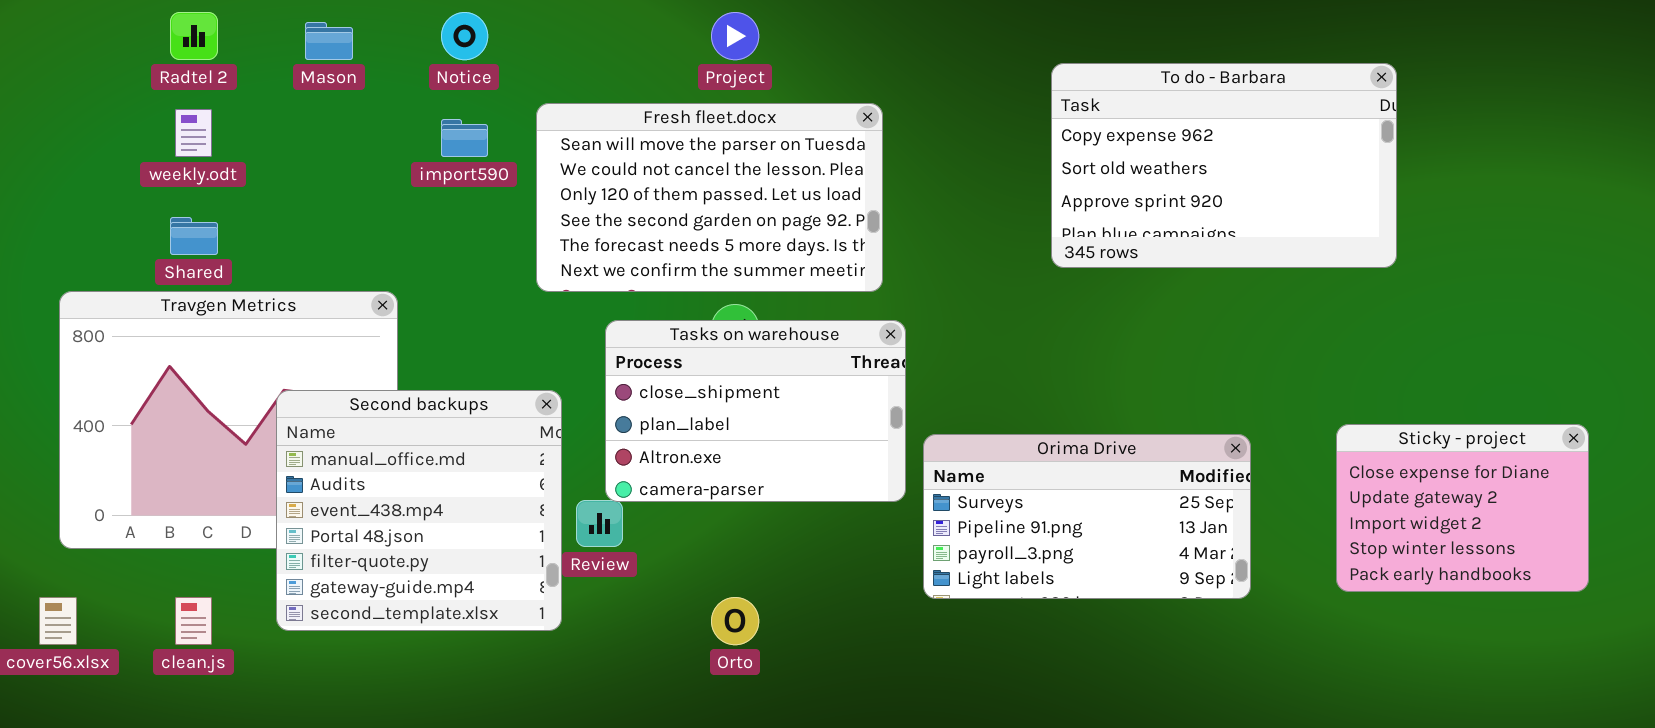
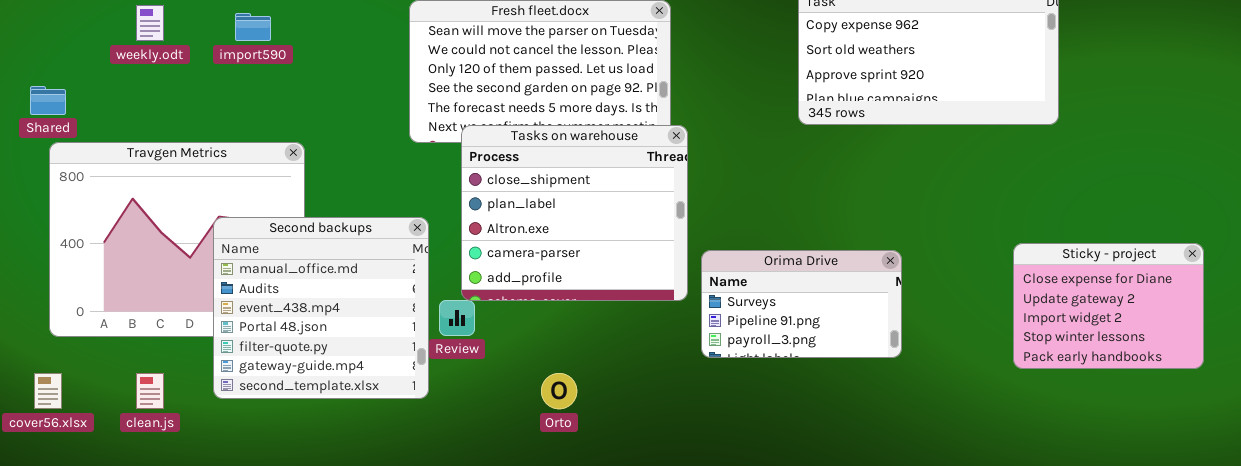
import590: [441,119,488,157] -> [235,13,271,41], moved
Shared: [170,217,218,255] -> [30,86,66,115], moved
Tasks on warehouse: [605,320,906,502] -> [461,125,688,301], resized
Orima Drive: [923,434,1251,599] -> [701,250,902,358], resized

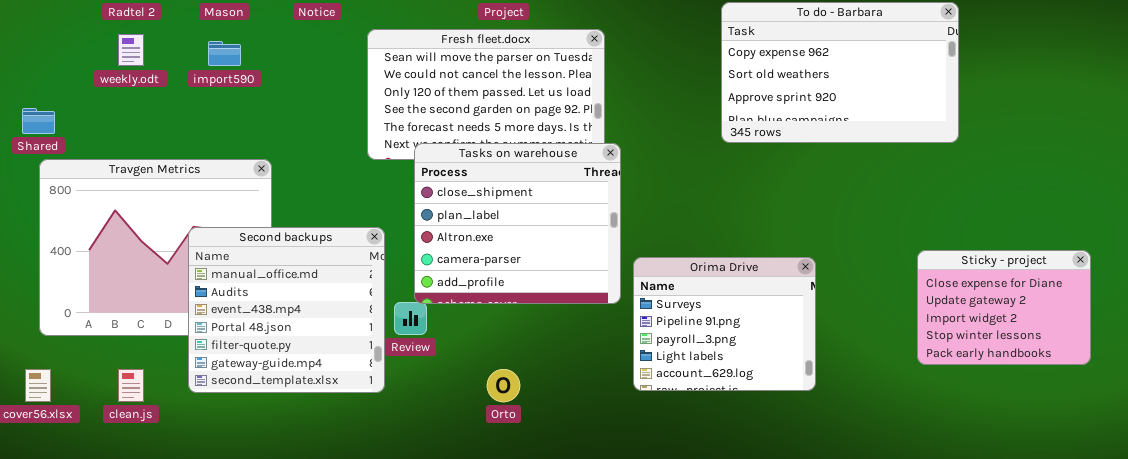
Orima Drive: [701,250,902,358] -> [633,257,816,391], resized

